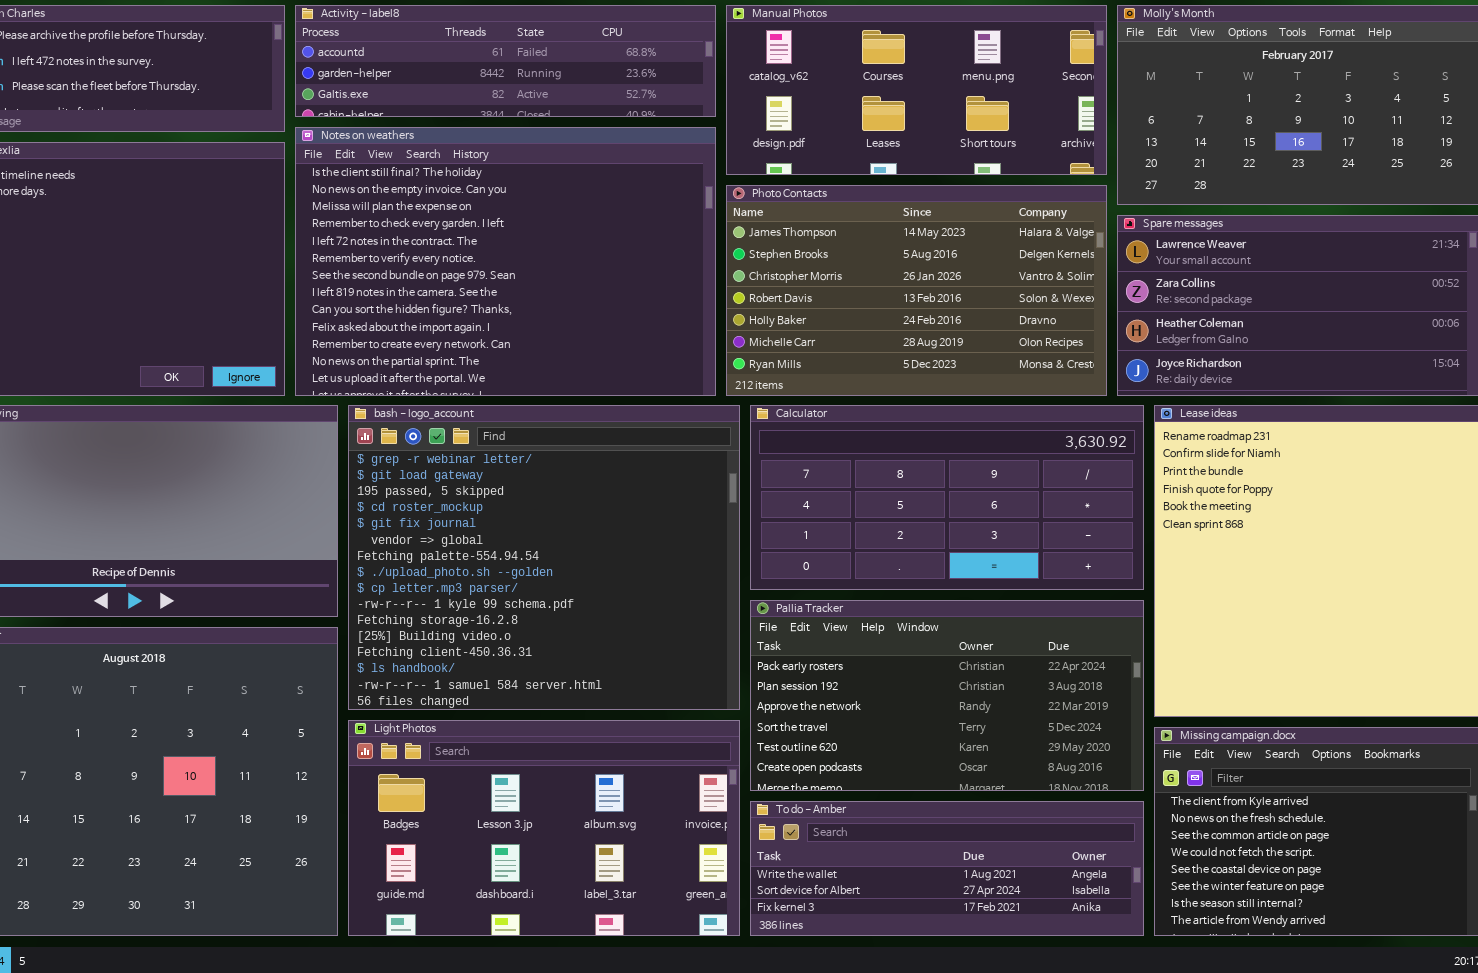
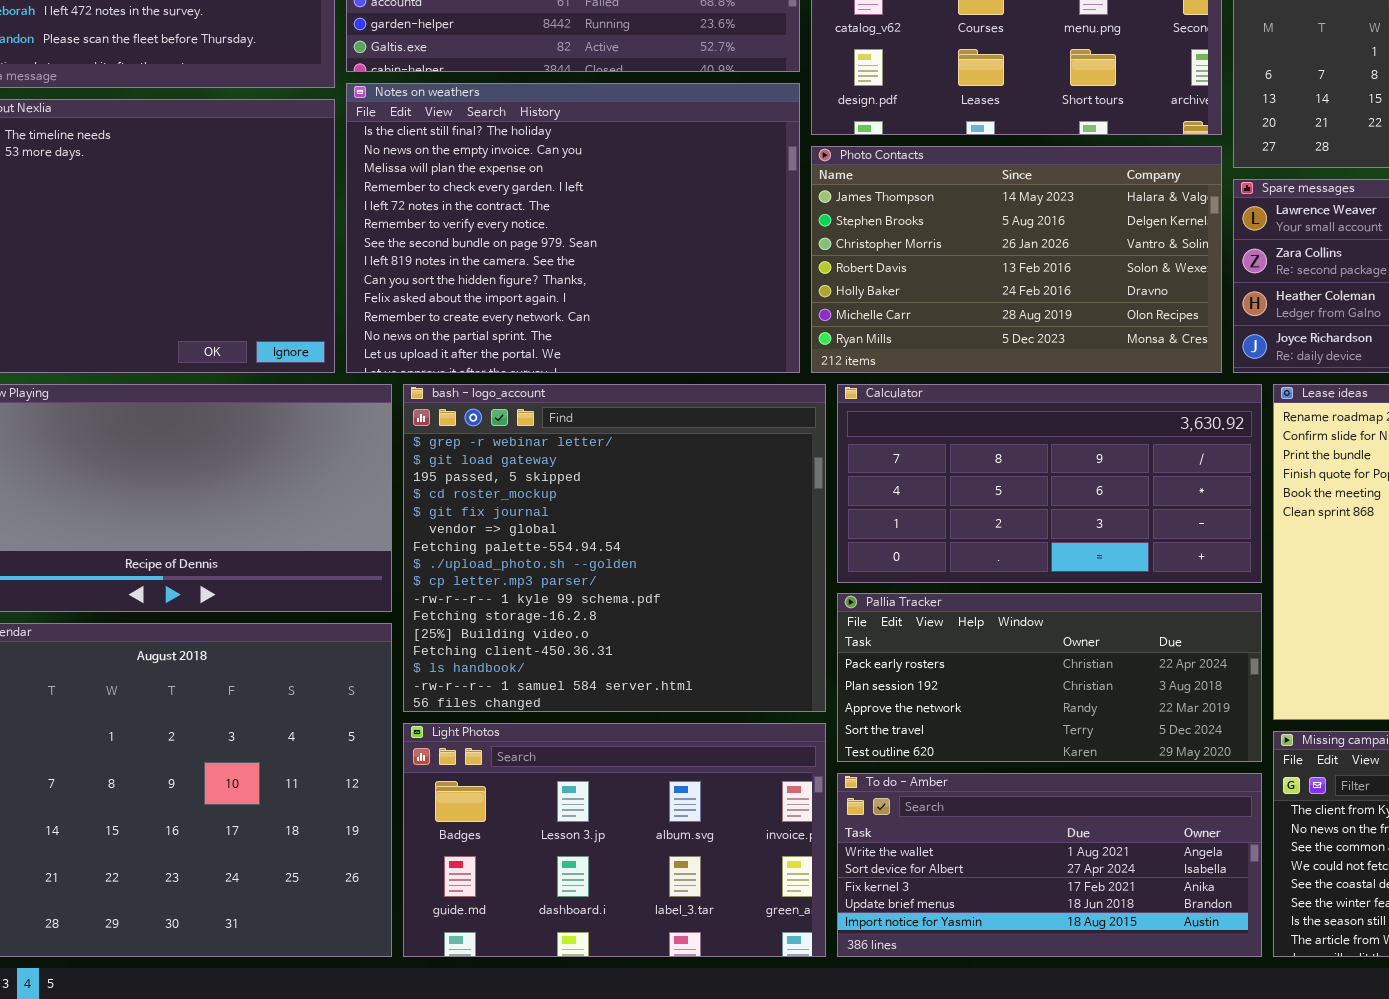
Pallia Tracker: [750,600,1144,791] -> [837,593,1262,762], resized
To do - Amber: [750,801,1144,936] -> [837,773,1262,957], resized

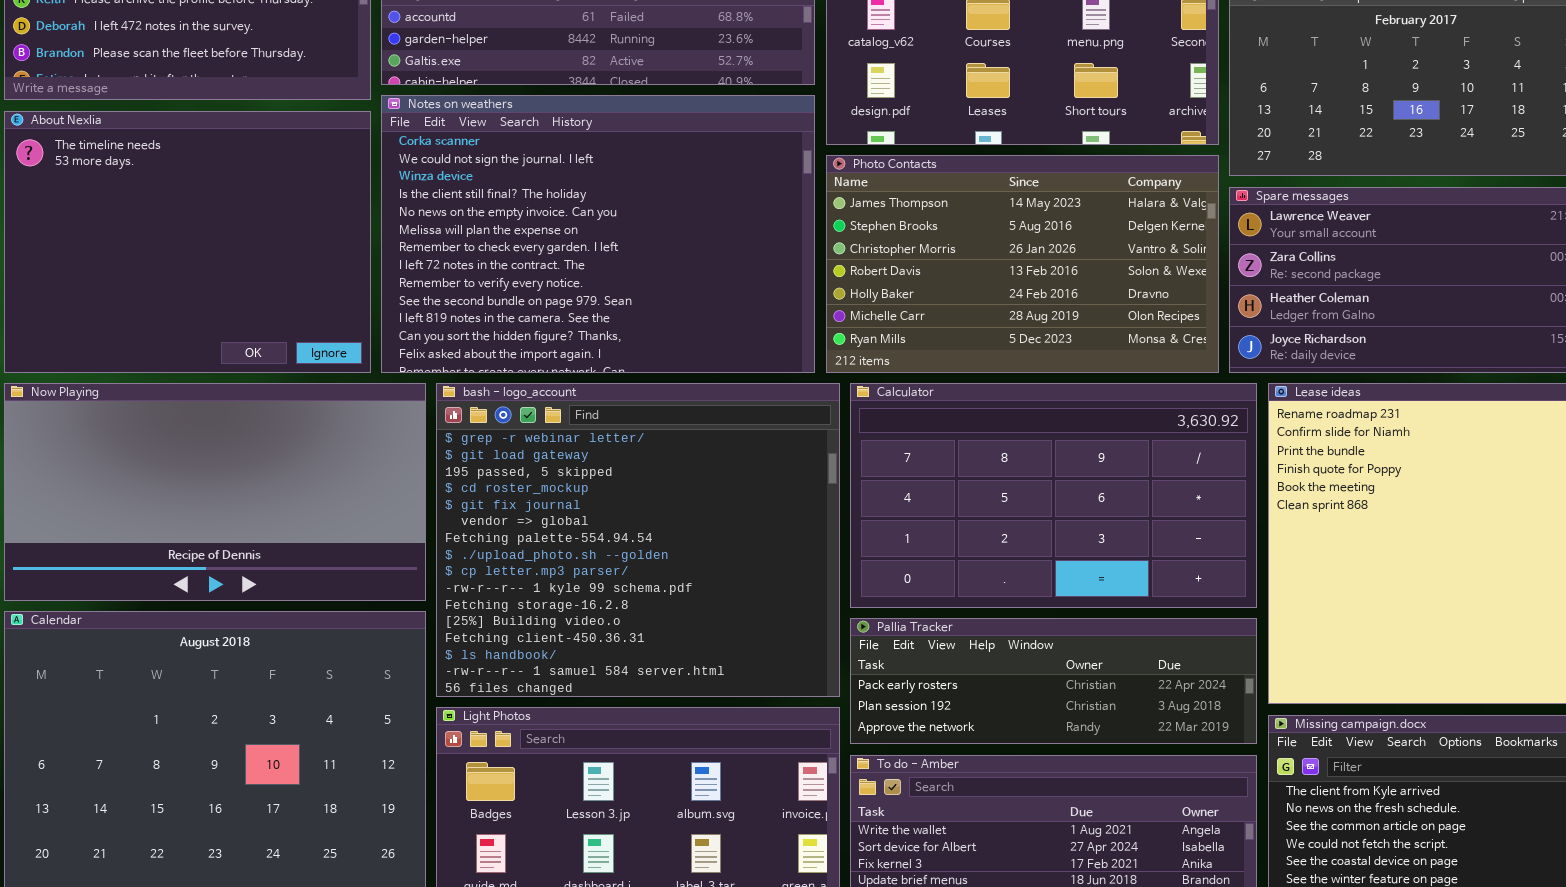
Notes on weathers: [346,83,800,373] -> [381,95,815,373], scrolled up 3 rows
Calculator: [837,384,1262,583] -> [850,383,1257,608], resized
Pallia Tracker: [837,593,1262,762] -> [850,618,1257,744], resized

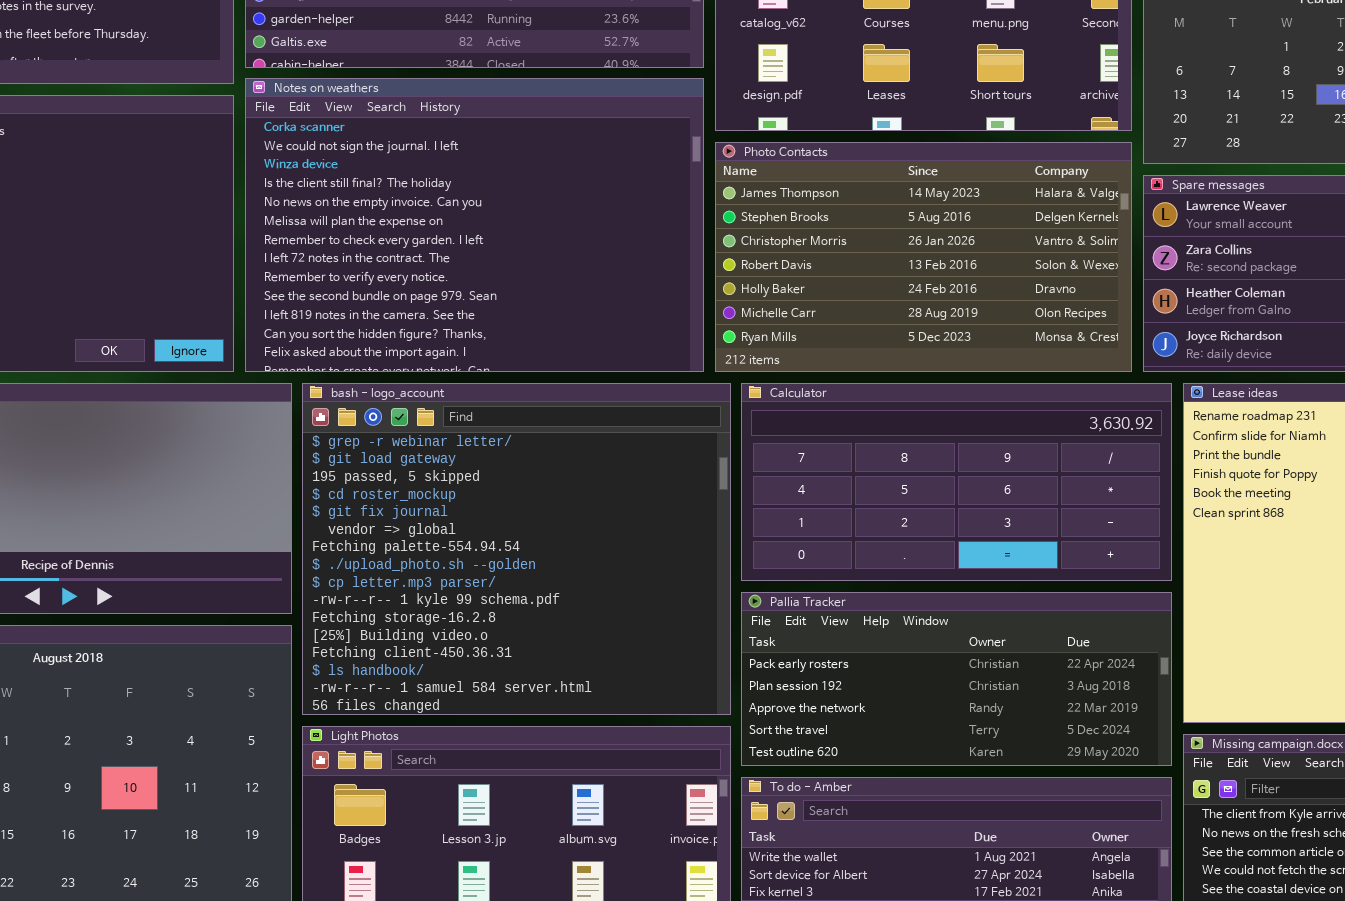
Calculator: [850,383,1257,608] -> [741,383,1172,581], resized
Pallia Tracker: [850,618,1257,744] -> [741,592,1172,766], resized

